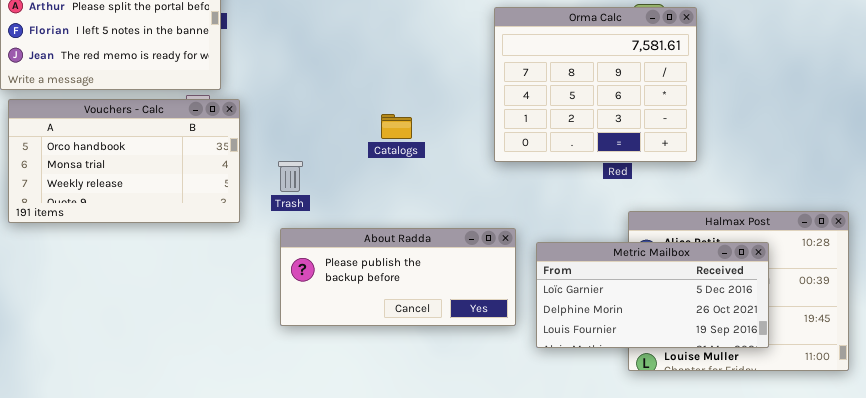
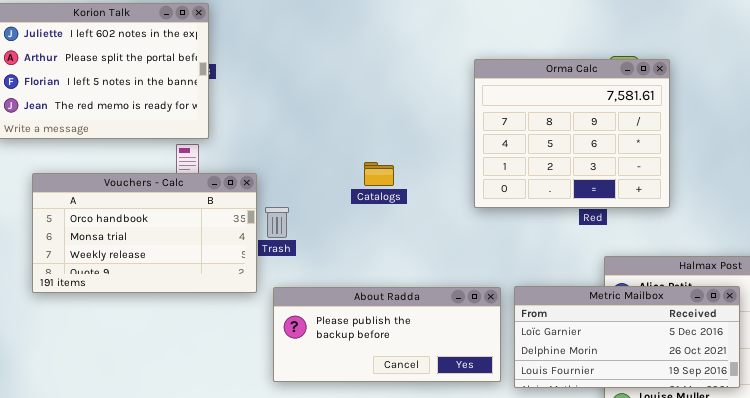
Vouchers - Calc: [8,99,240,223] -> [32,173,257,293], moved
About Radda: [280,228,516,326] -> [273,287,501,382], moved

